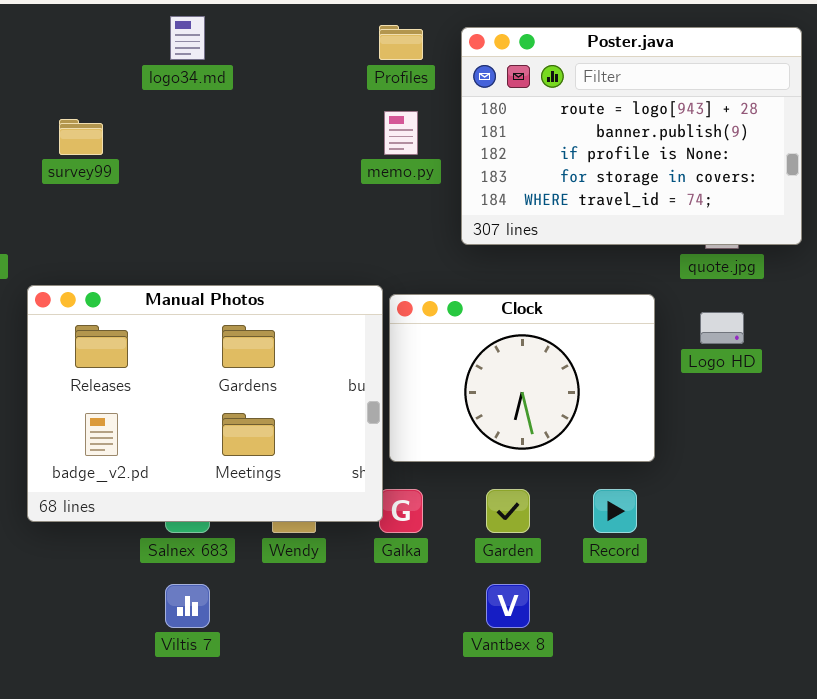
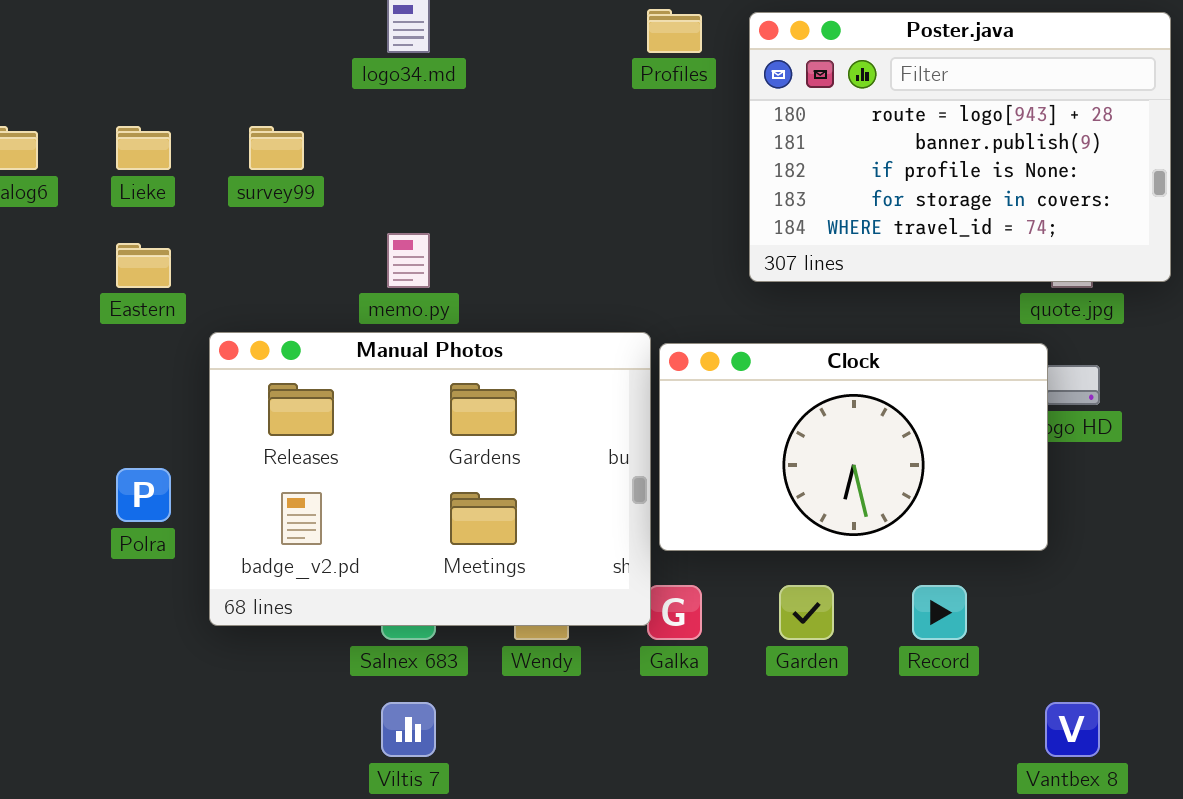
memo.py: [384,111,418,155] -> [387,233,430,288], moved
Clock: [389,294,655,462] -> [659,343,1048,551], resized
Vantbex 8: [486,584,530,628] -> [1045,702,1100,757], moved

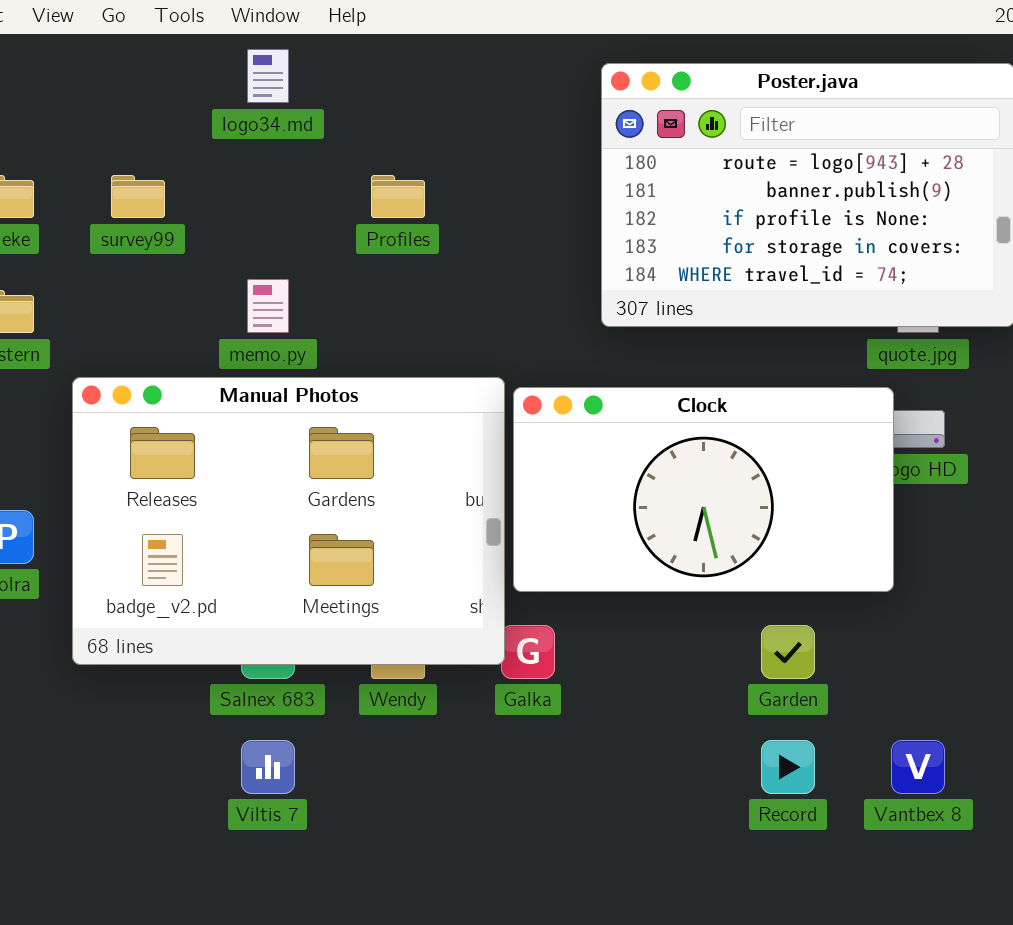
Profiles: [647,9,702,53] -> [371,175,425,218], moved
Garden: [779,585,834,640] -> [761,625,815,679], moved
Record: [912,585,967,640] -> [761,740,815,794], moved

